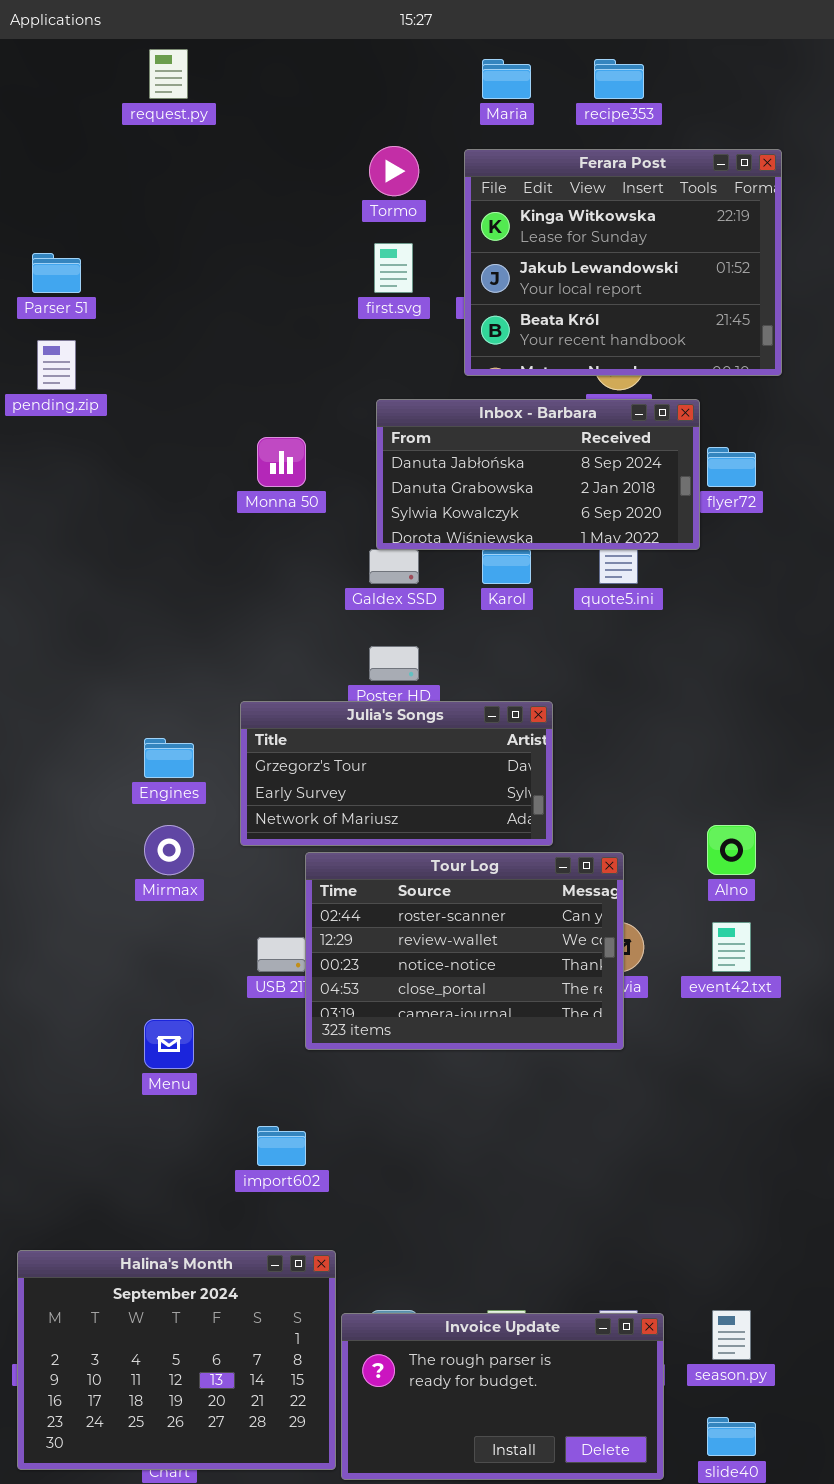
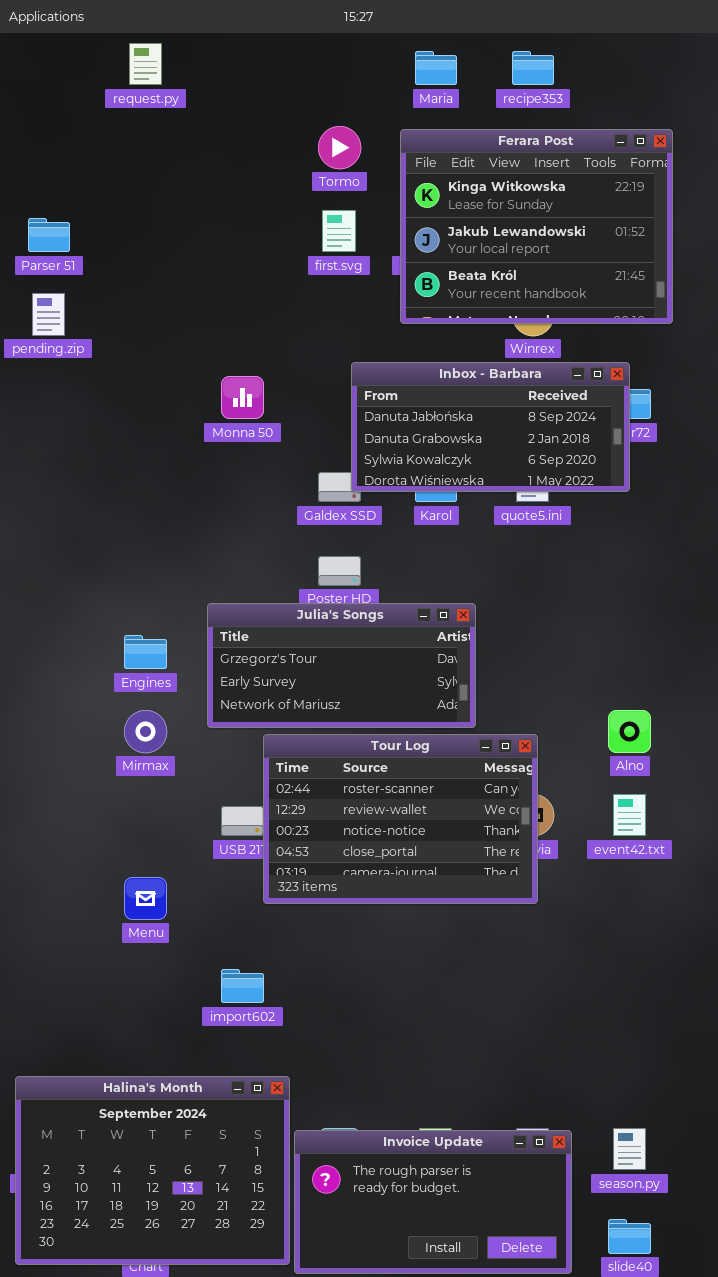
Inbox - Barbara: [376,399,700,550] -> [351,362,630,492], moved

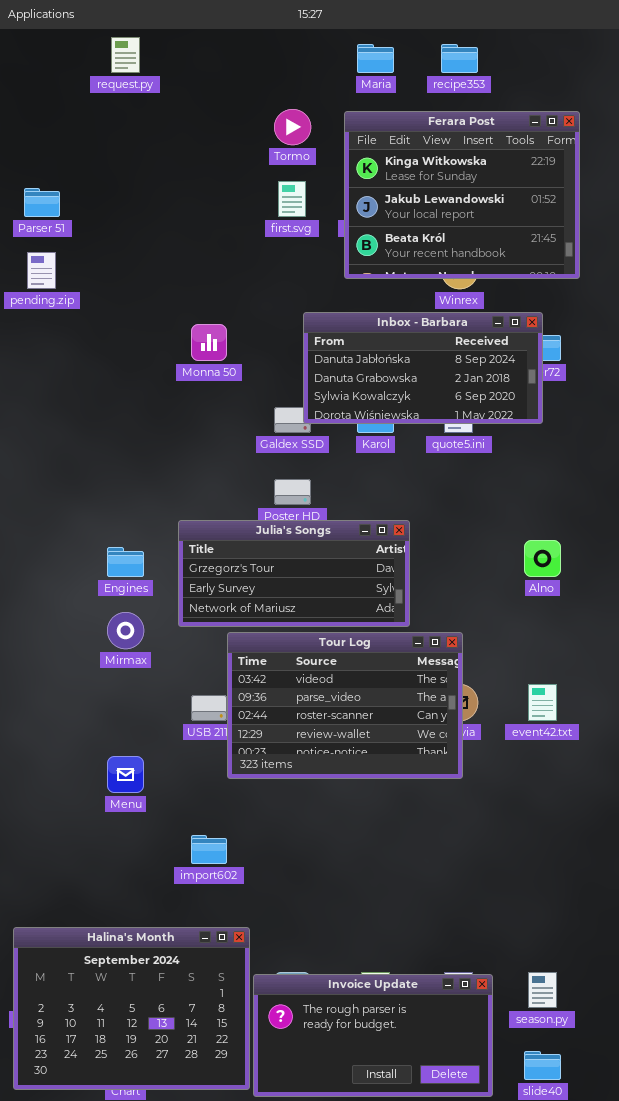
Alno: [608,710,651,753] -> [524,540,561,577], moved
Tour Log: [263,734,538,904] -> [227,632,463,779], scrolled up 2 rows

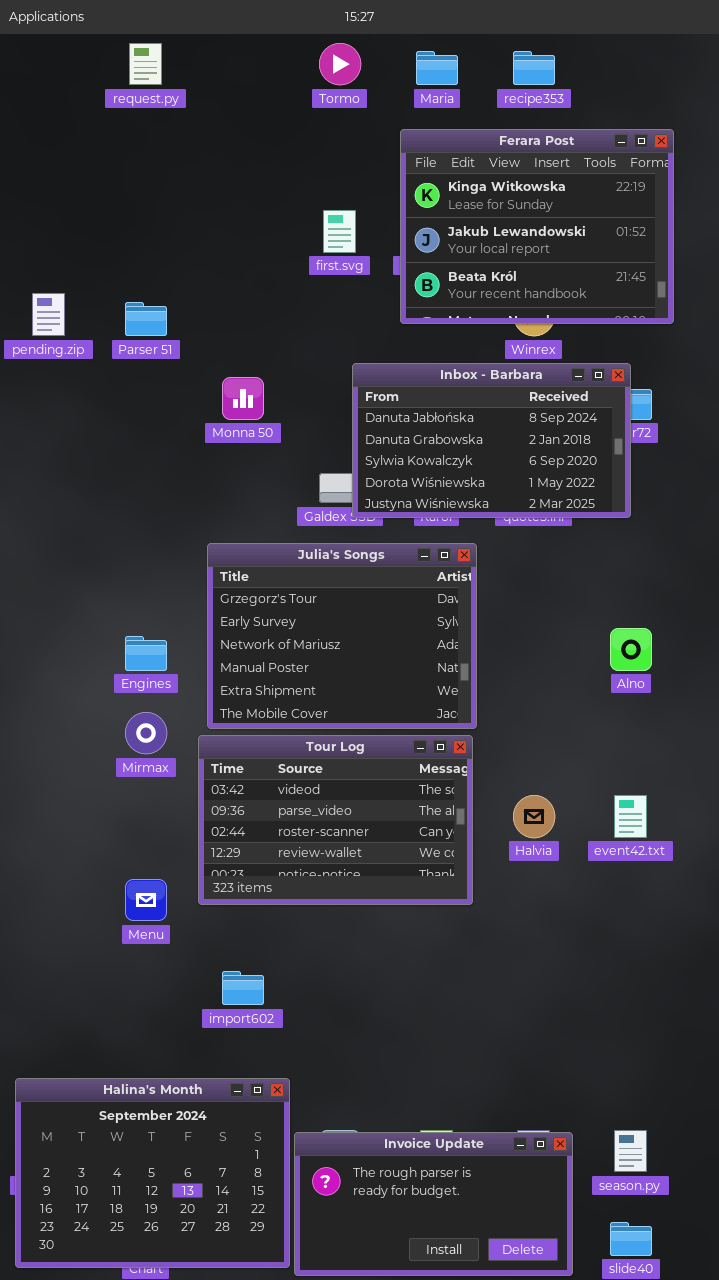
Tormo: [274,109,311,145] -> [319,43,361,85], moved
Parser 51: [24,188,60,217] -> [125,302,167,336], moved
Inbox - Barbara: [303,312,543,424] -> [352,363,631,518], resized
Julia's Songs: [178,520,410,627] -> [207,543,477,729], resized
Tour Log: [227,632,463,779] -> [198,735,473,905], moved

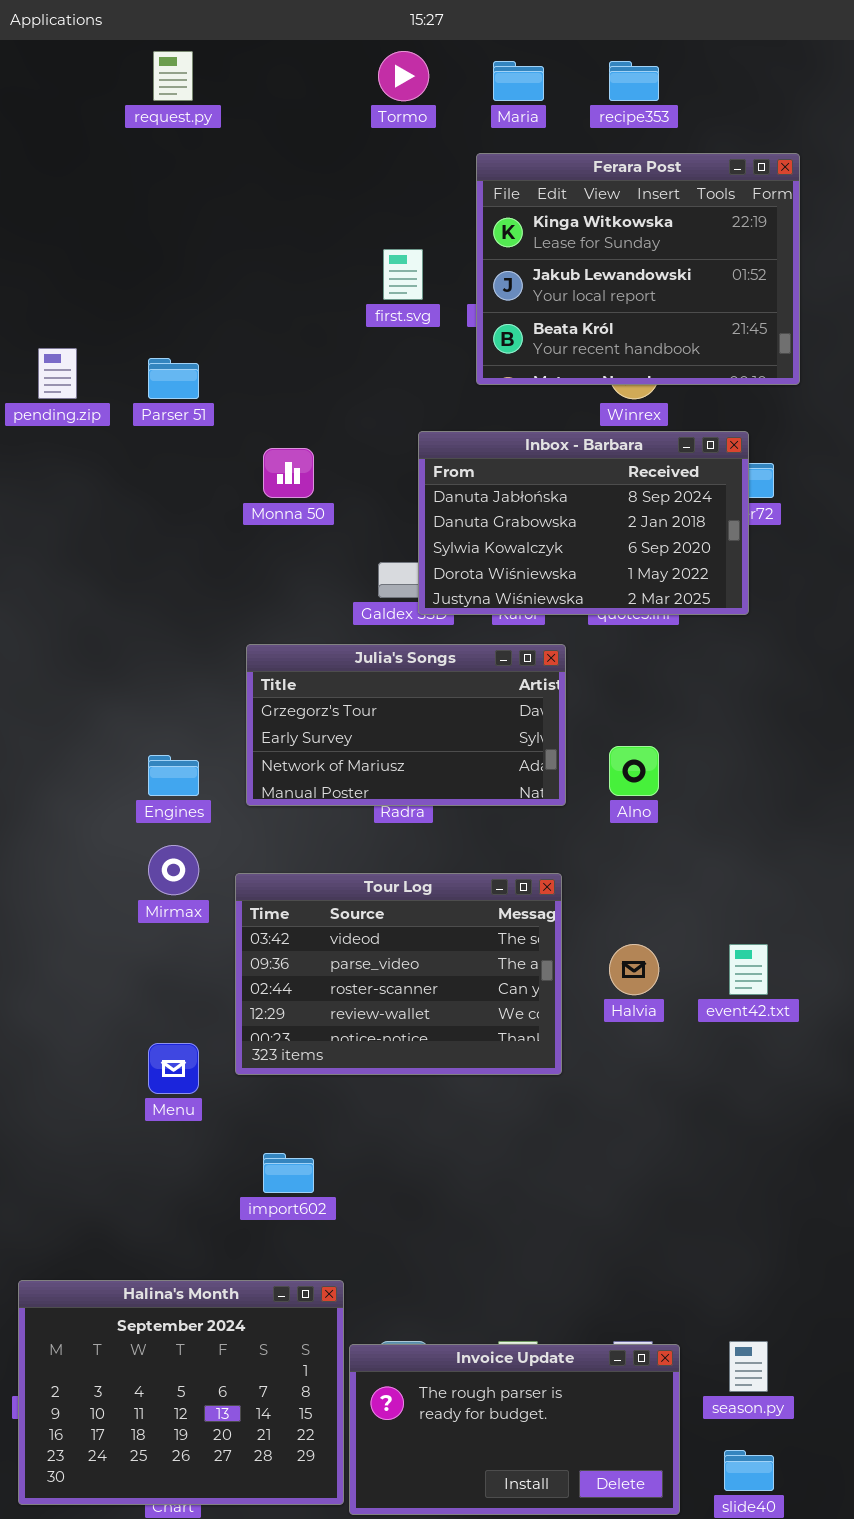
Julia's Songs: [207,543,477,729] -> [246,644,566,806], resized
Alno: [610,628,652,671] -> [609,746,659,796], moved

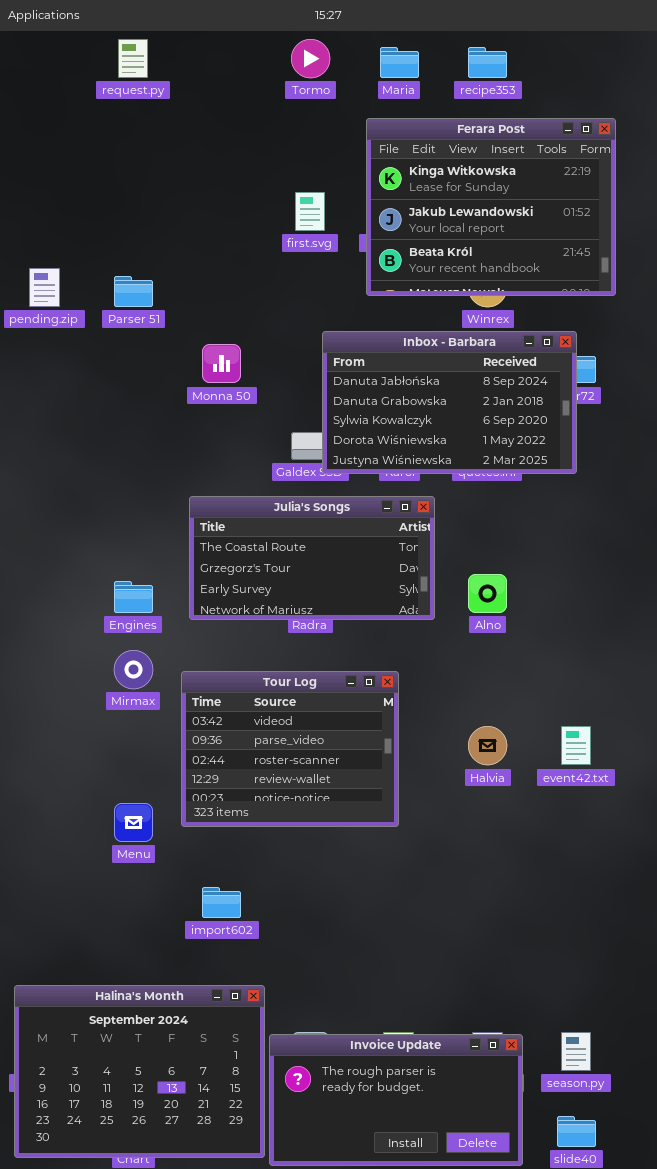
Julia's Songs: [246,644,566,806] -> [189,496,435,620], scrolled up 1 row
Tour Log: [235,873,562,1075] -> [181,671,399,827], resized

